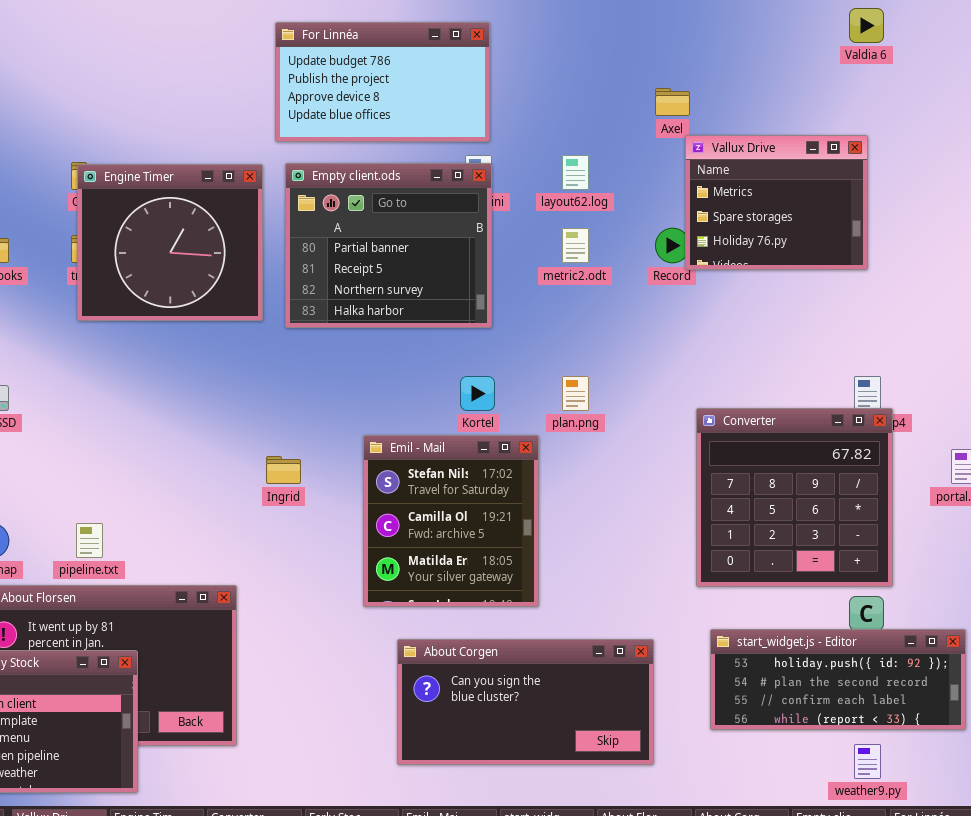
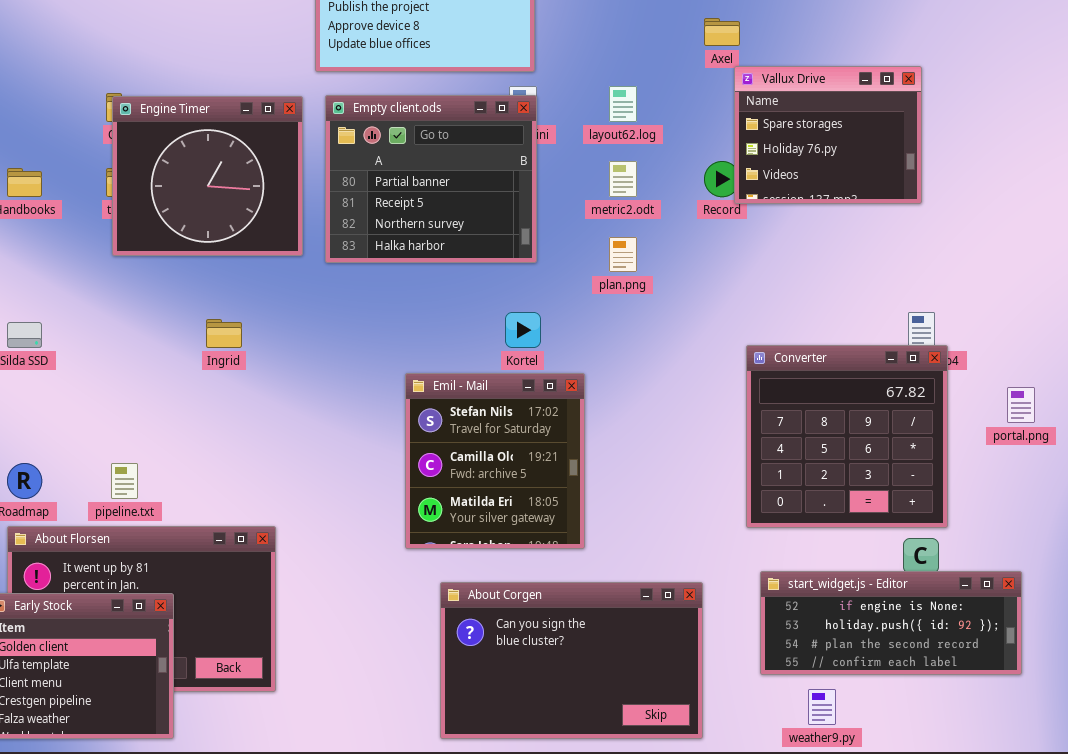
Vallux Drive: [685,135,868,270] -> [734,66,922,204], scrolled down 1 row
plan.png: [562,376,589,411] -> [609,237,637,272], moved
Ingrid: [266,456,301,484] -> [206,319,242,348], moved
start_widget.js - Editor: [710,629,966,730] -> [760,571,1022,675], scrolled up 1 row
About Corgen: [397,639,654,765] -> [440,582,703,739], resized
weather9.py: [854,744,881,779] -> [808,689,836,725], moved

